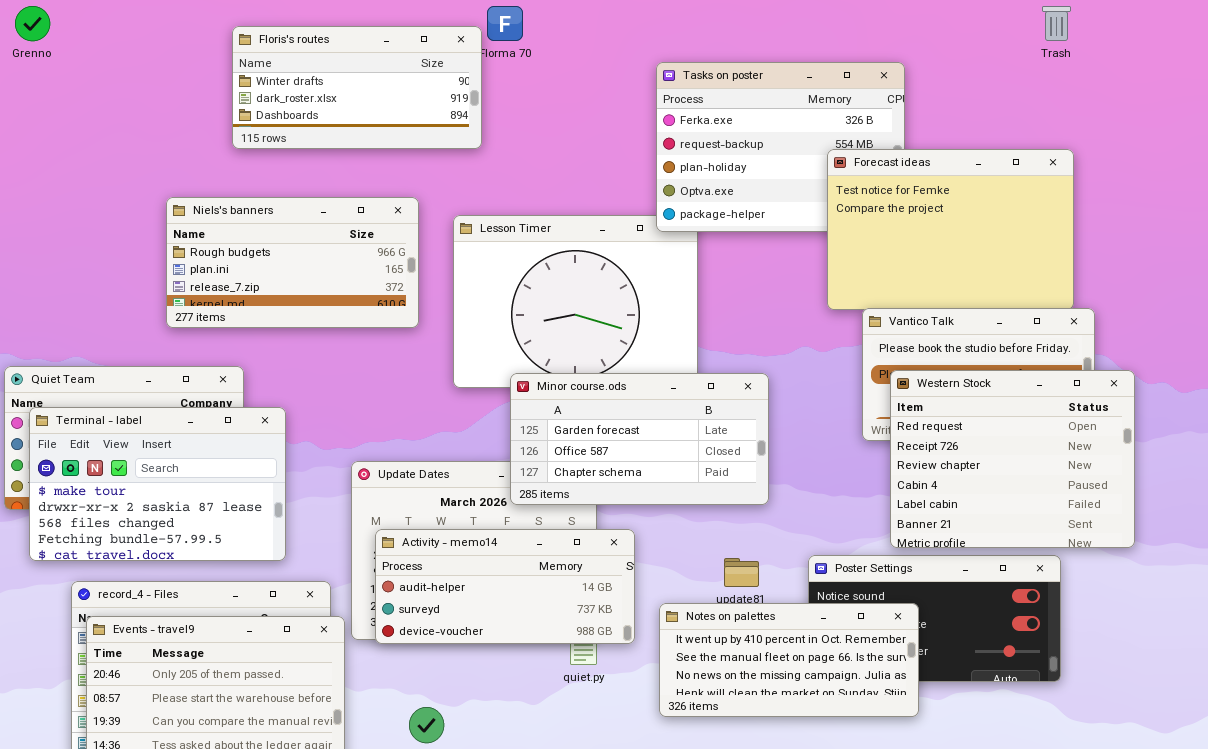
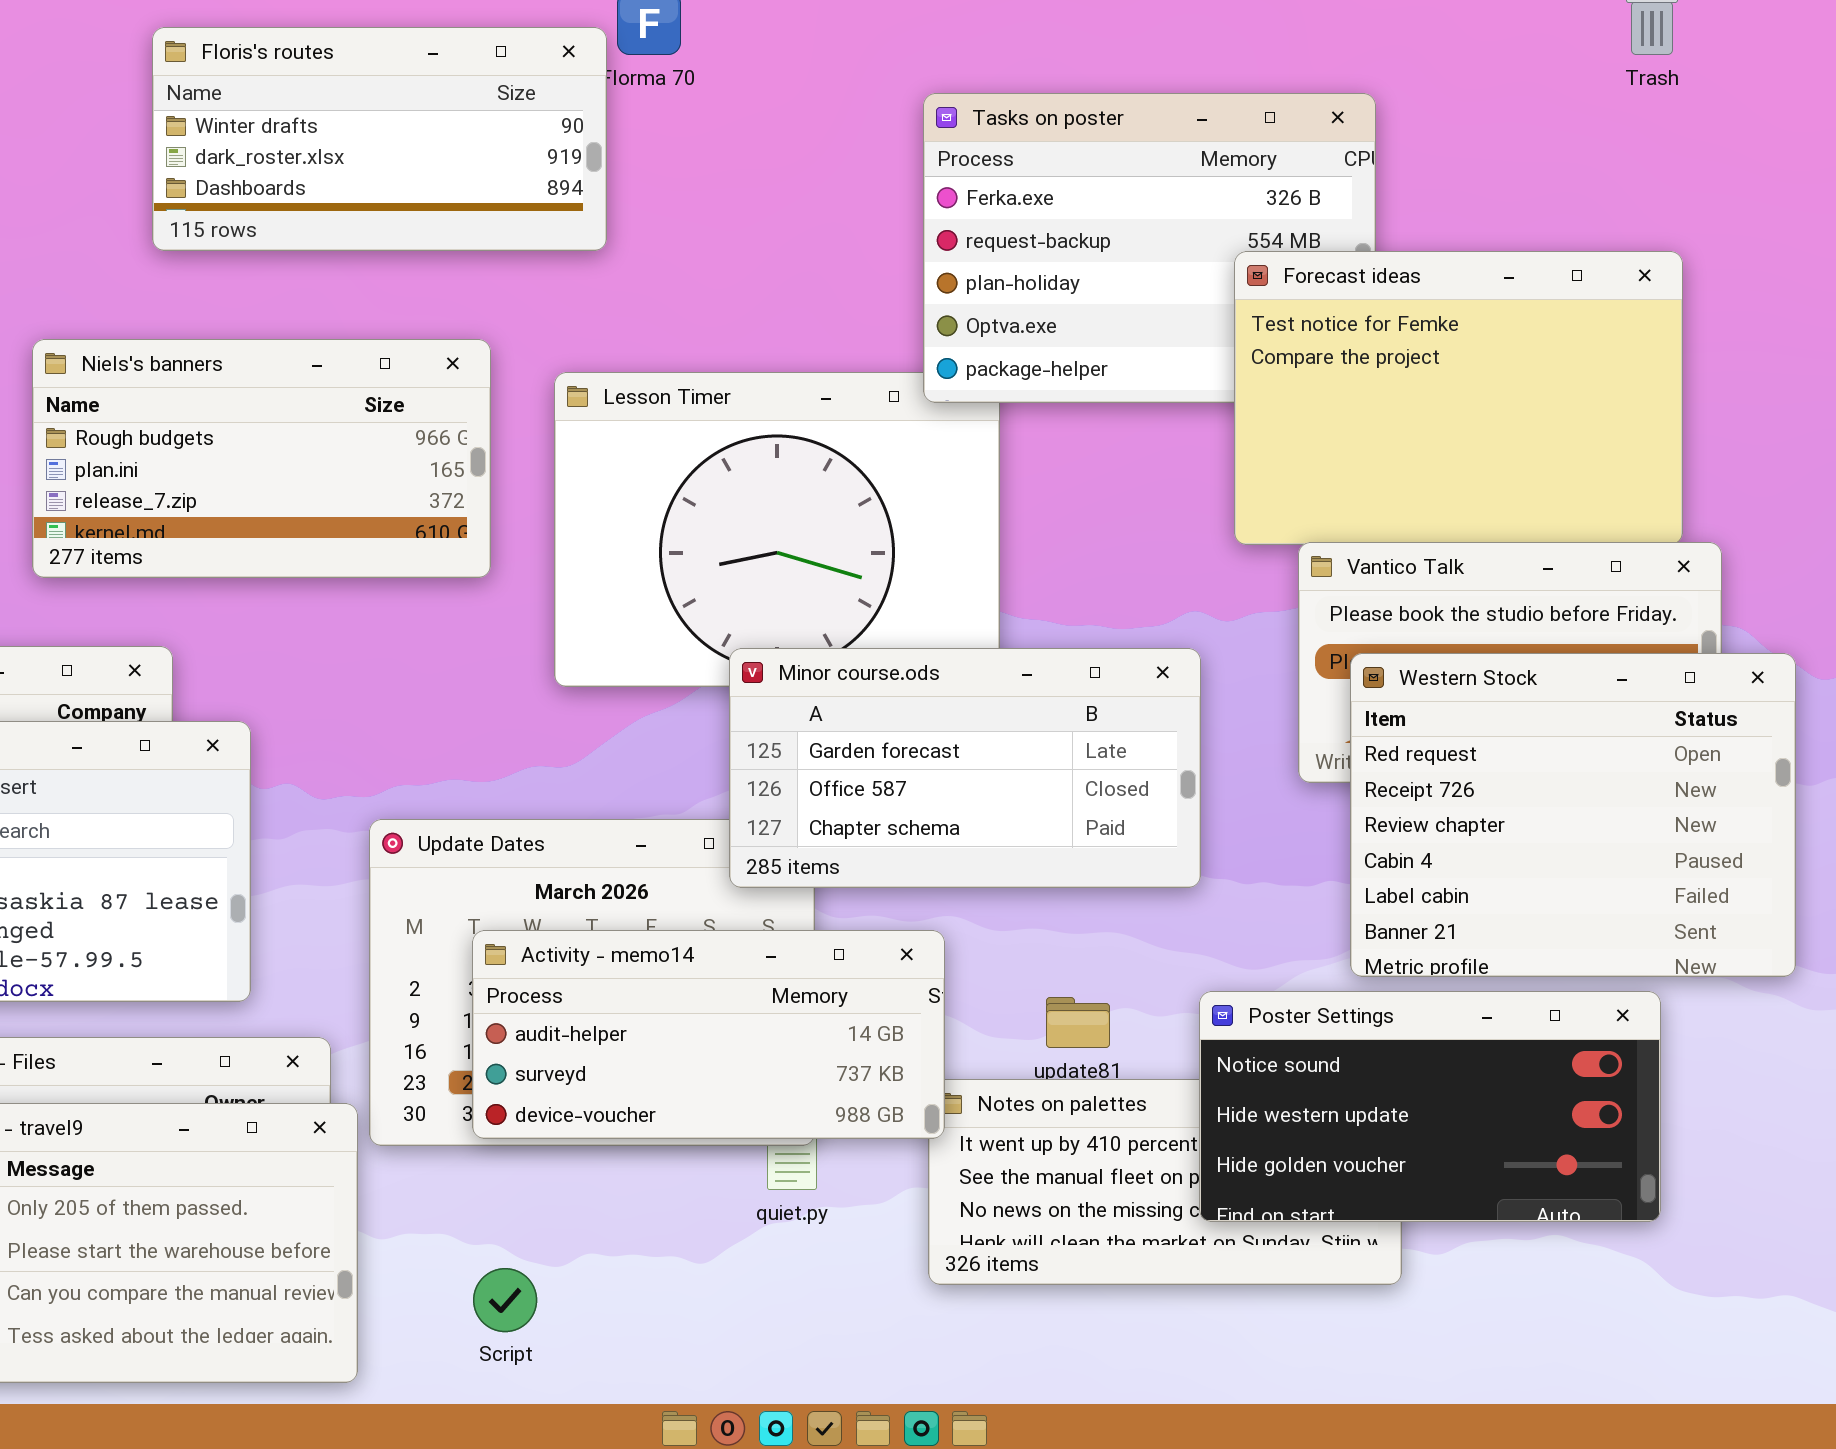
Minor course.ods: [510,373,769,505] -> [729,648,1201,888], moved
Activity - memo14: [375,529,635,644] -> [472,930,945,1139], moved
Poster Settings: [808,555,1061,682] -> [1199,991,1661,1222], raised

